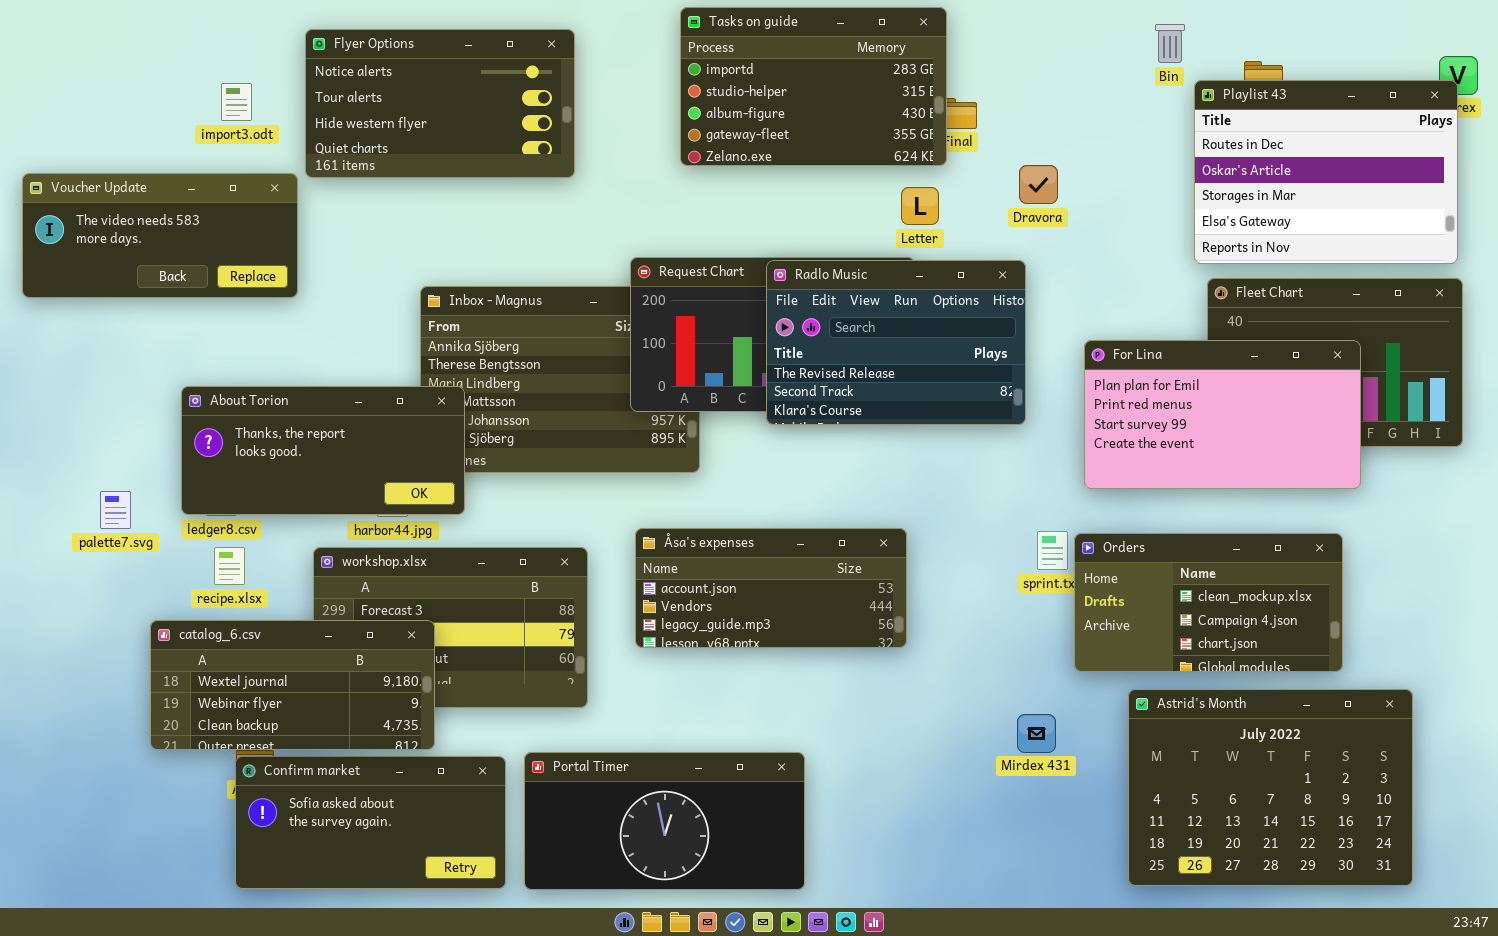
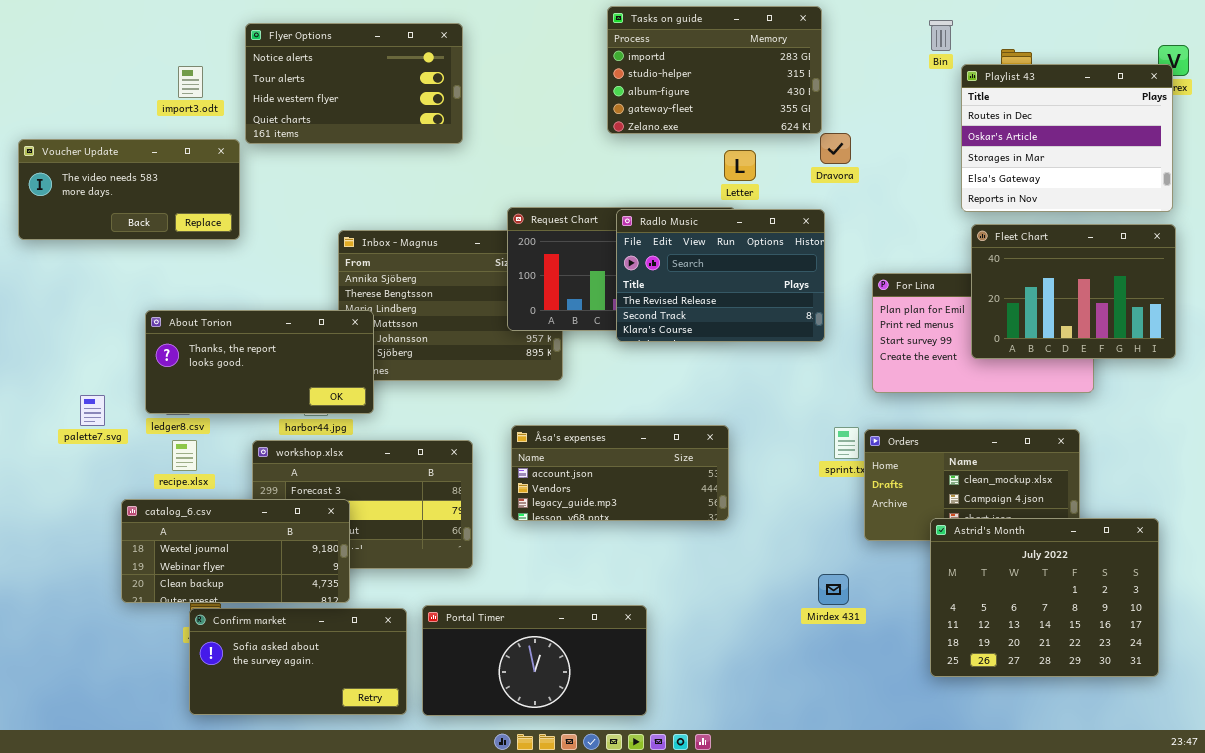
Tasks on guide: [680,7,947,166] -> [607,6,822,134], moved
Fleet Chart: [1207,278,1463,447] -> [971,224,1176,359], raised
Astrid's Month: [1128,689,1413,886] -> [930,518,1159,677], moved

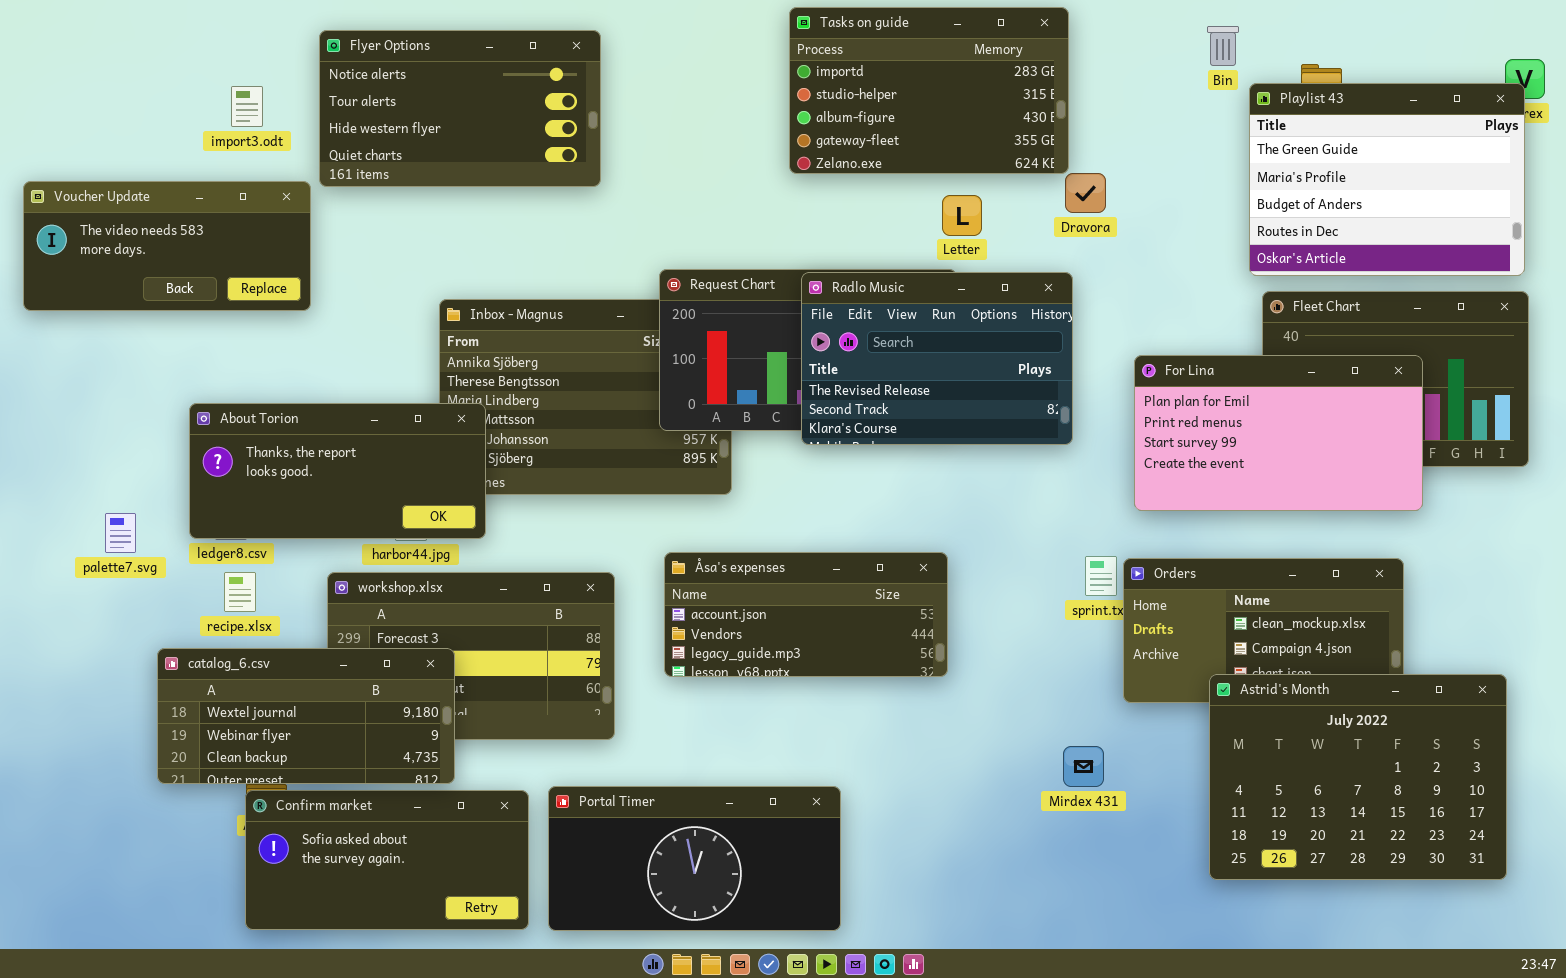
Playlist 43: [961,64,1173,212] -> [1249,83,1525,276], scrolled up 3 rows
For Lina: [872,273,1094,393] -> [1134,355,1423,511], raised

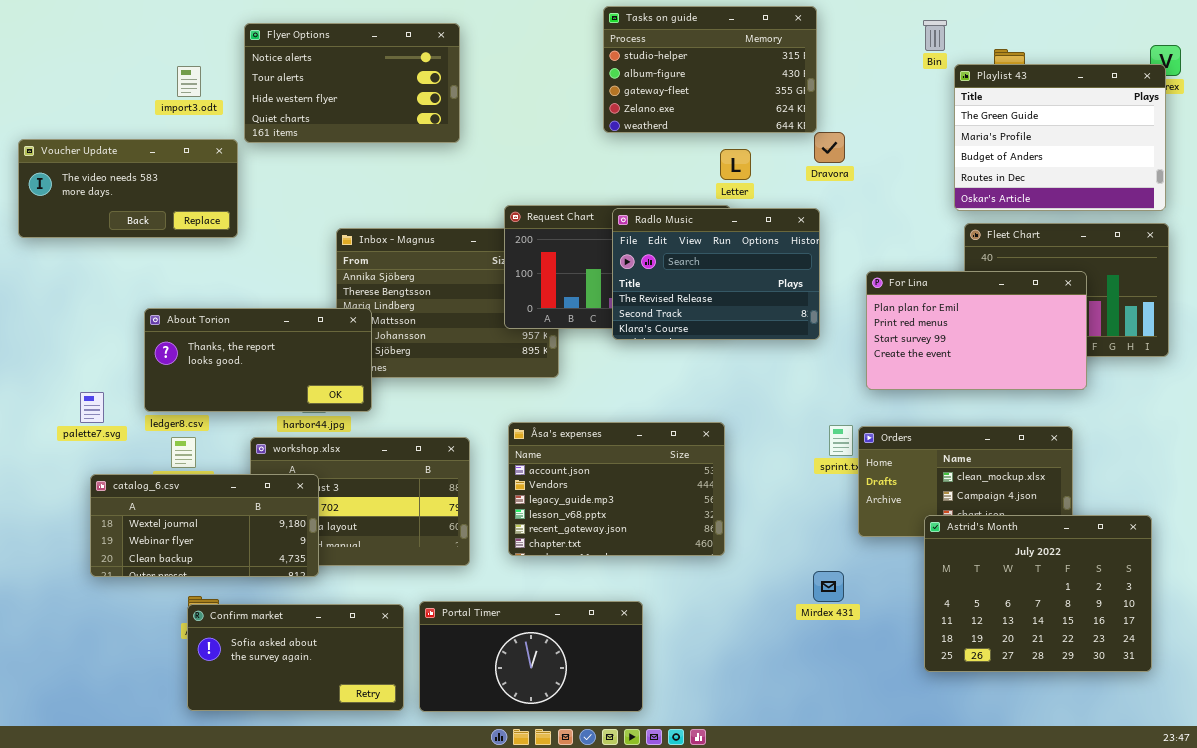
Tasks on guide: [789,7,1069,174] -> [603,6,817,133], scrolled down 1 row
Åsa's expenses: [664,552,948,677] -> [508,422,725,556], resized
catalog_6.csv: [157,648,455,784] -> [90,474,319,577], moved

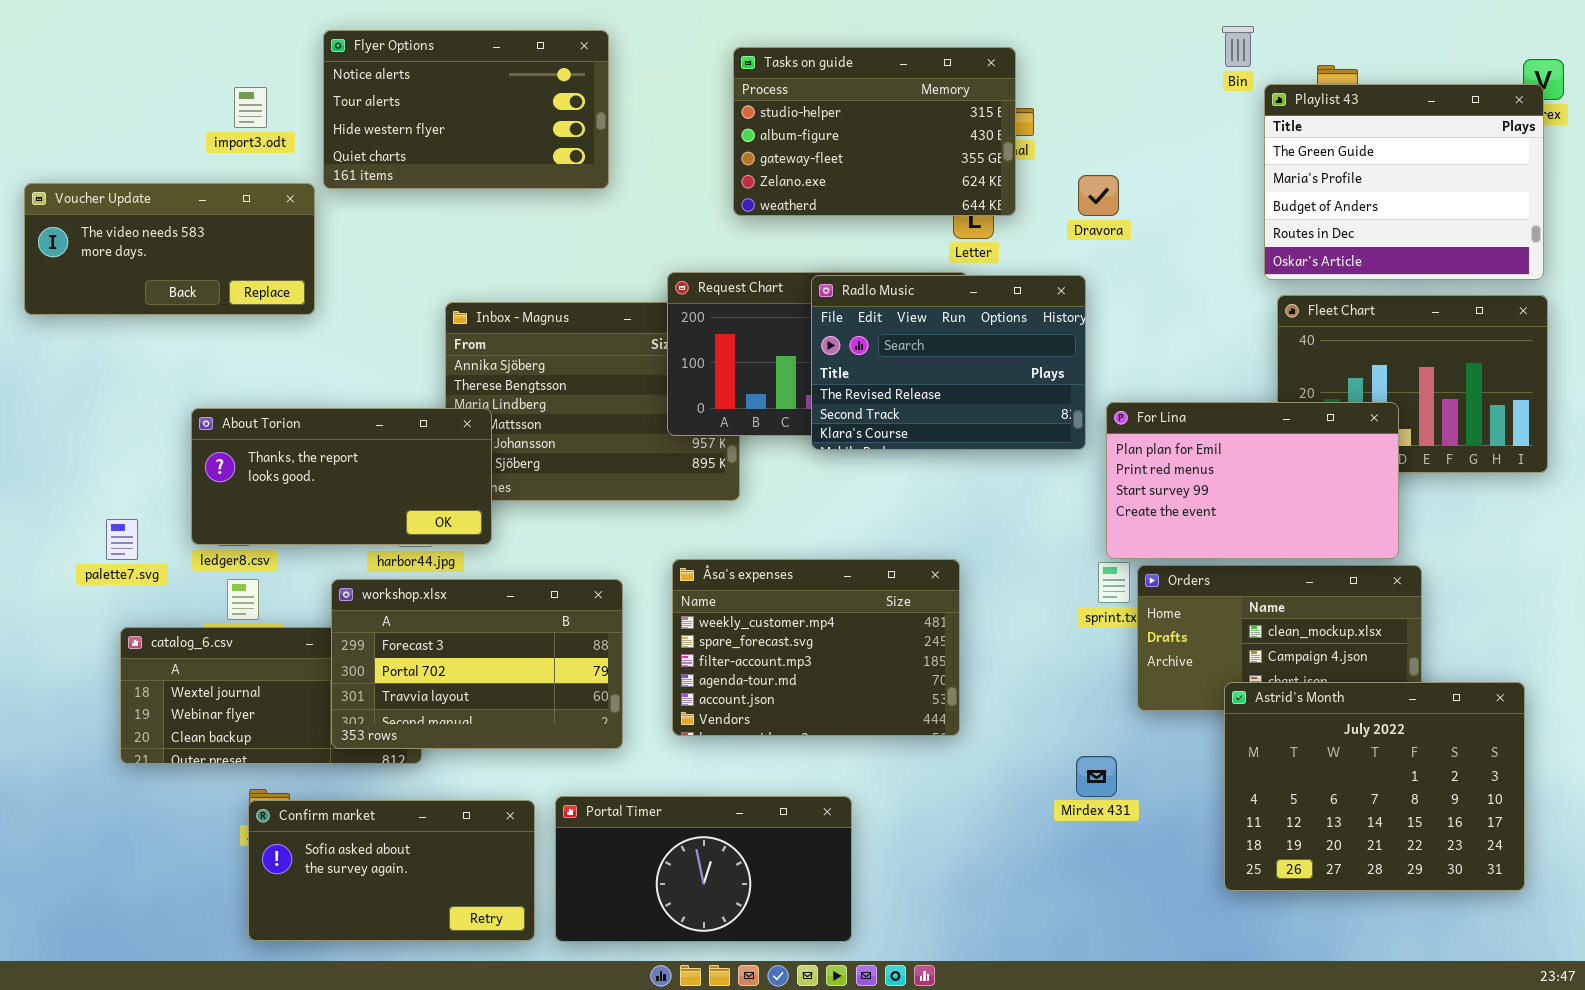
Tasks on guide: [603,6,817,133] -> [733,47,1016,216], moved
For Lina: [866,271,1087,390] -> [1106,402,1399,559], moved
Åsa's expenses: [508,422,725,556] -> [672,559,960,736], scrolled up 4 rows
workshop.xlsx: [250,437,470,566] -> [331,579,623,749], raised

